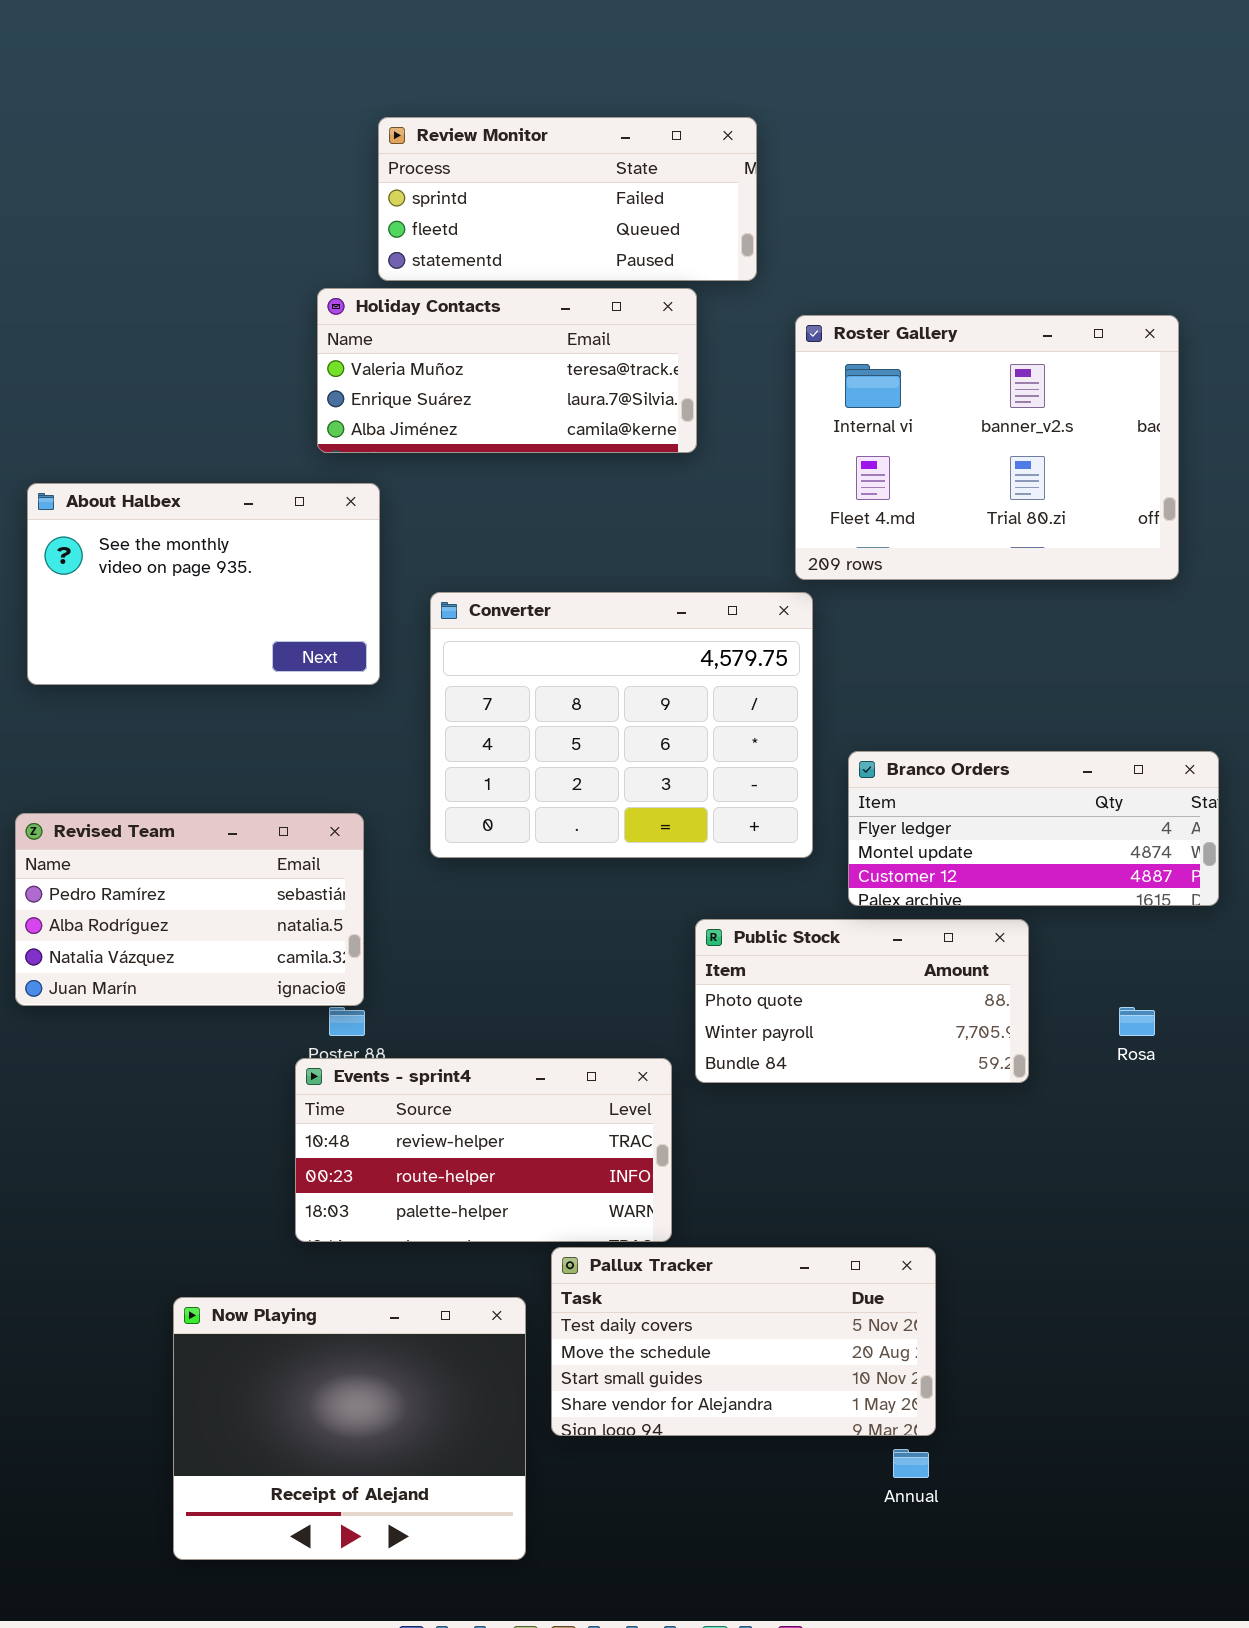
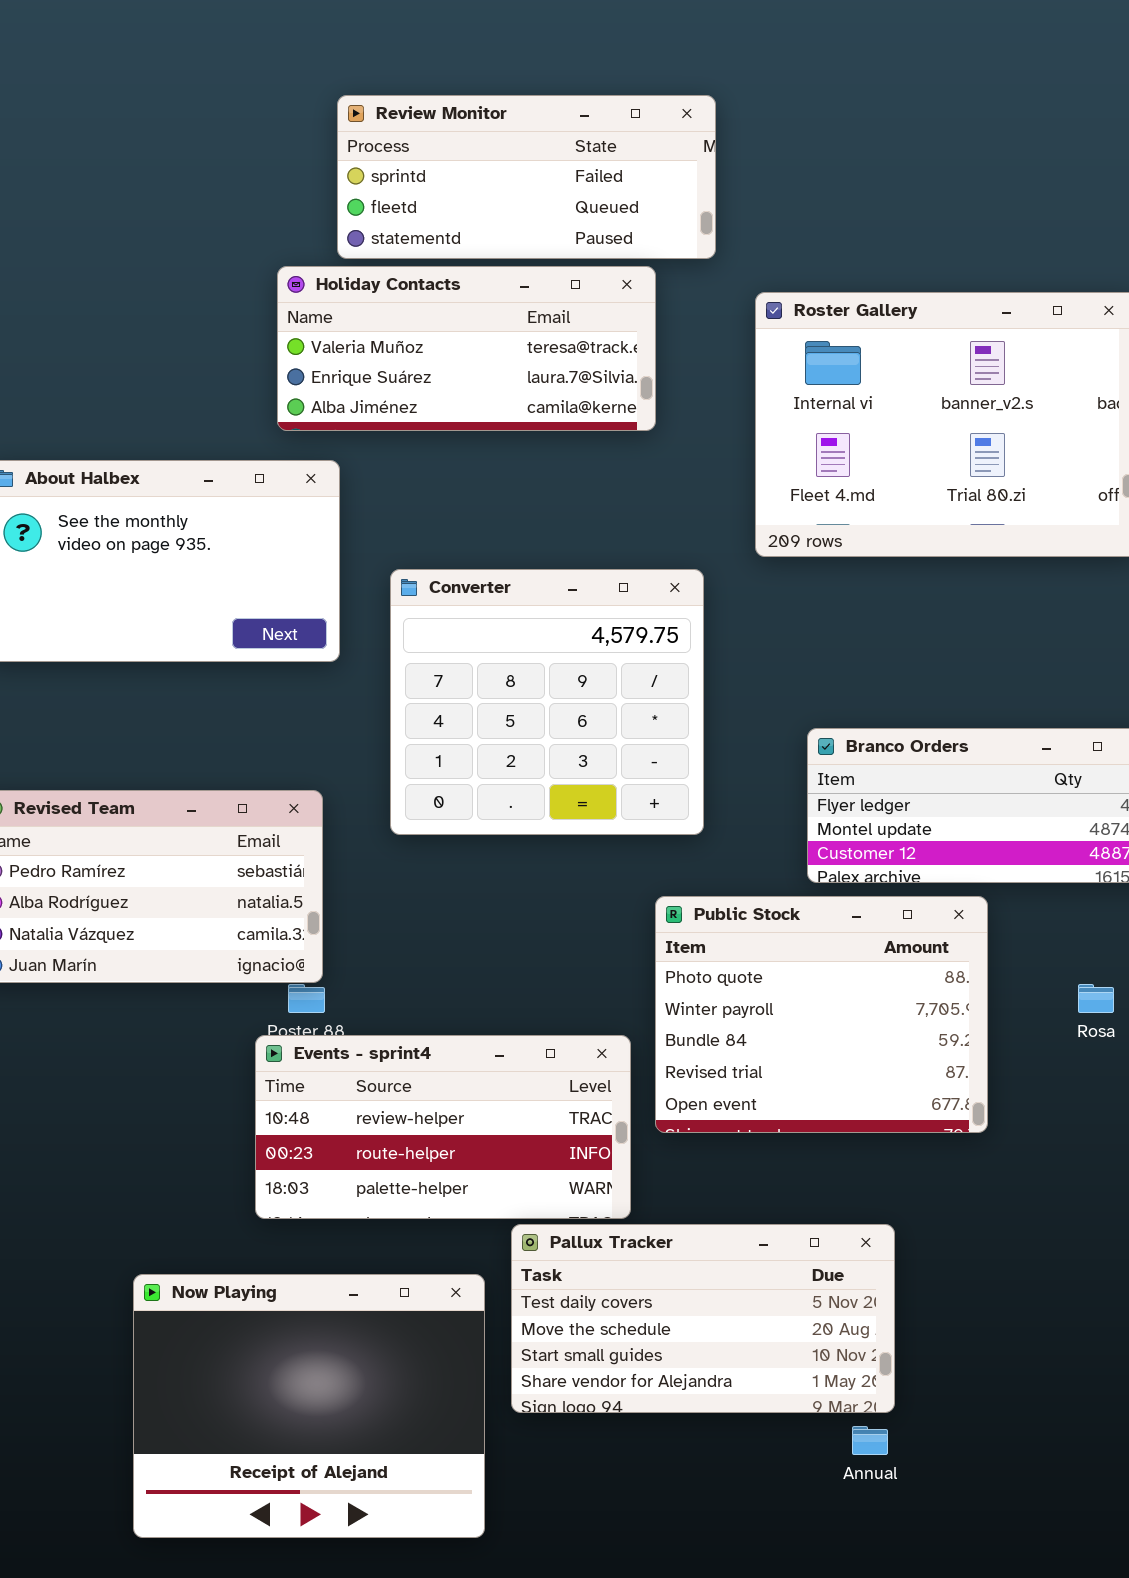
Converter: [430,592,813,858] -> [390,569,704,835], resized
Public Stock: [695,919,1029,1083] -> [655,896,988,1133], resized

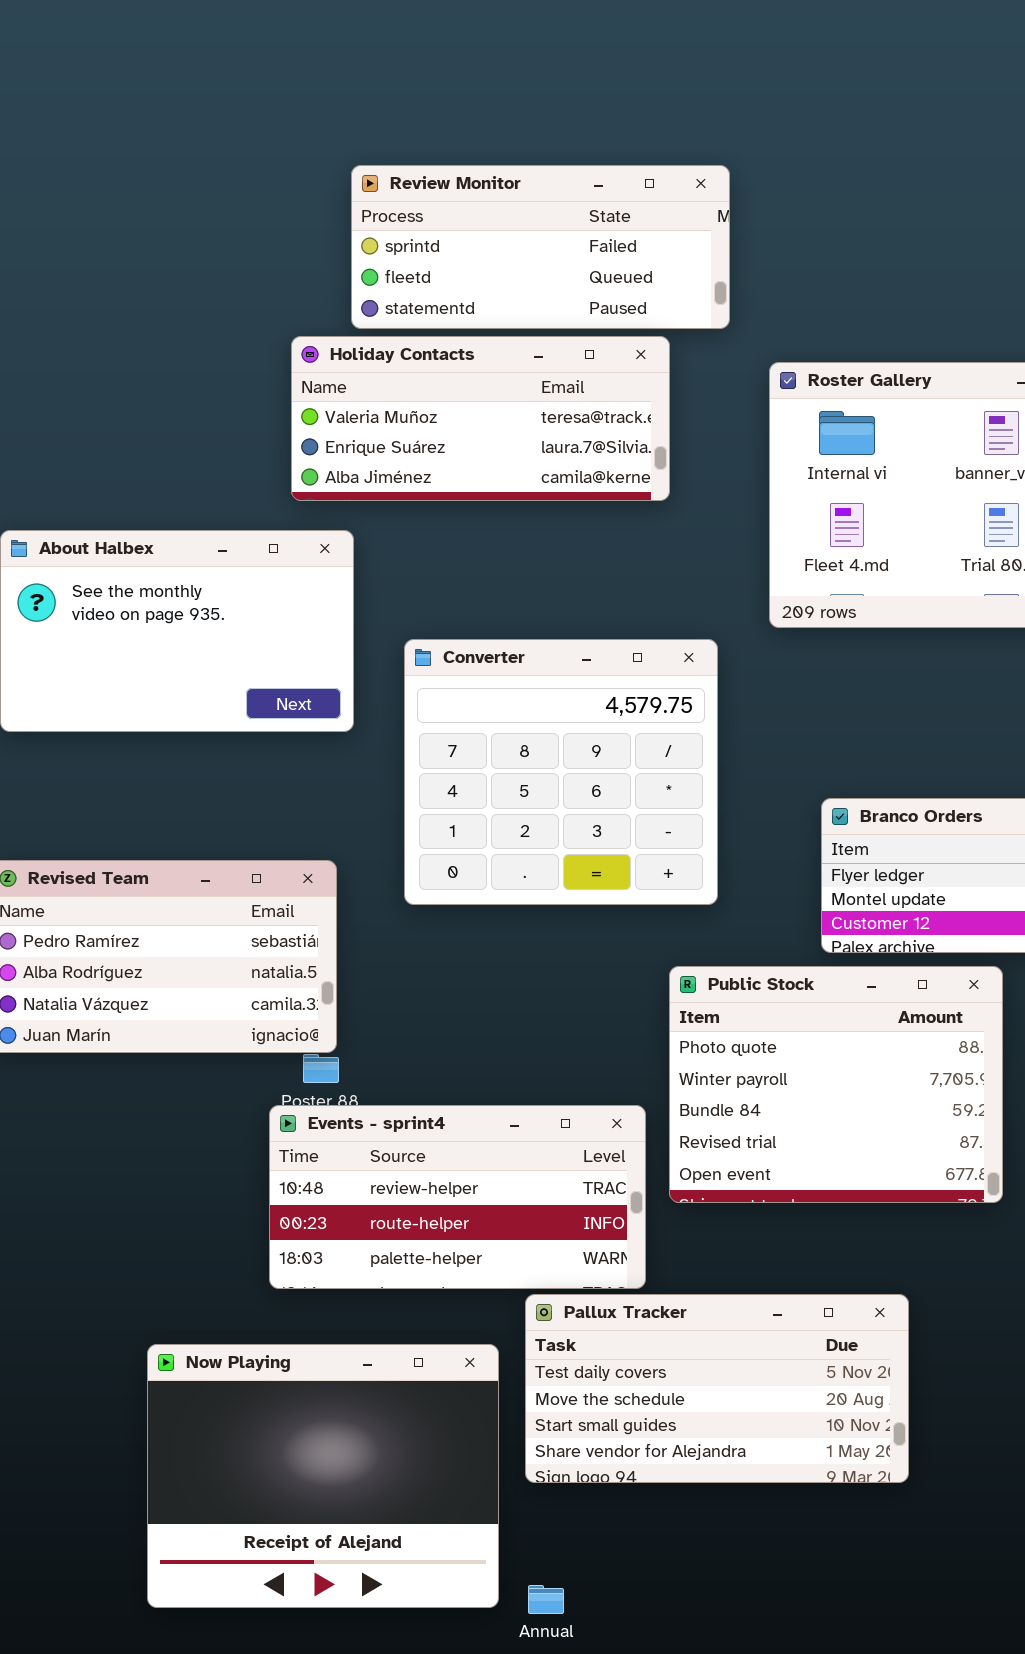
Annual: [852,1426,888,1455] -> [528,1585,564,1614], moved

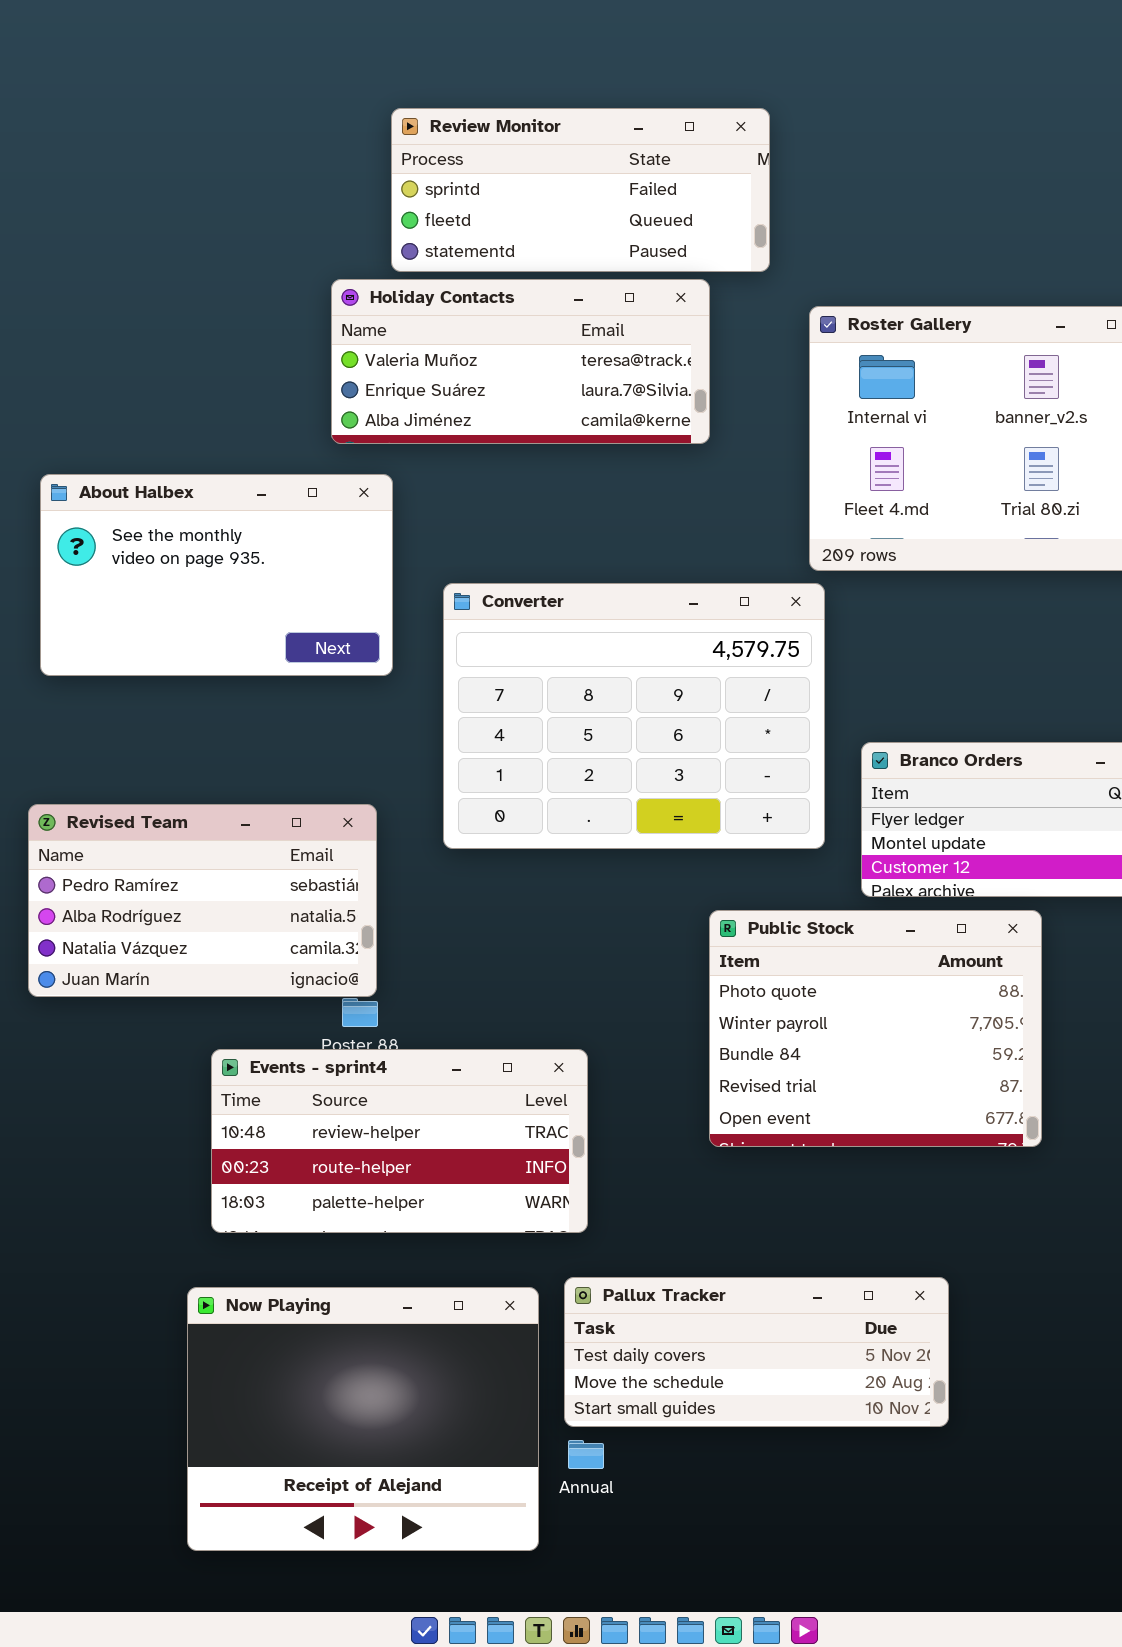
Converter: [404,639,718,905] -> [443,583,825,849], resized
Events - sprint4: [269,1105,646,1289] -> [211,1049,588,1233], moved
Pallux Tracker: [525,1294,909,1483] -> [564,1277,949,1427], resized
Annual: [528,1585,564,1614] -> [568,1440,604,1469], moved

